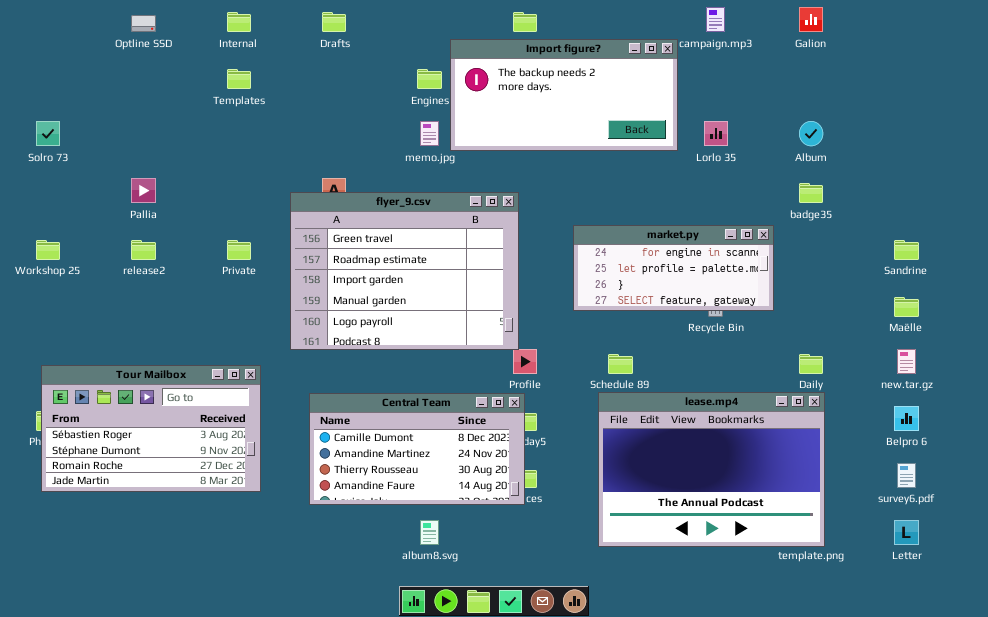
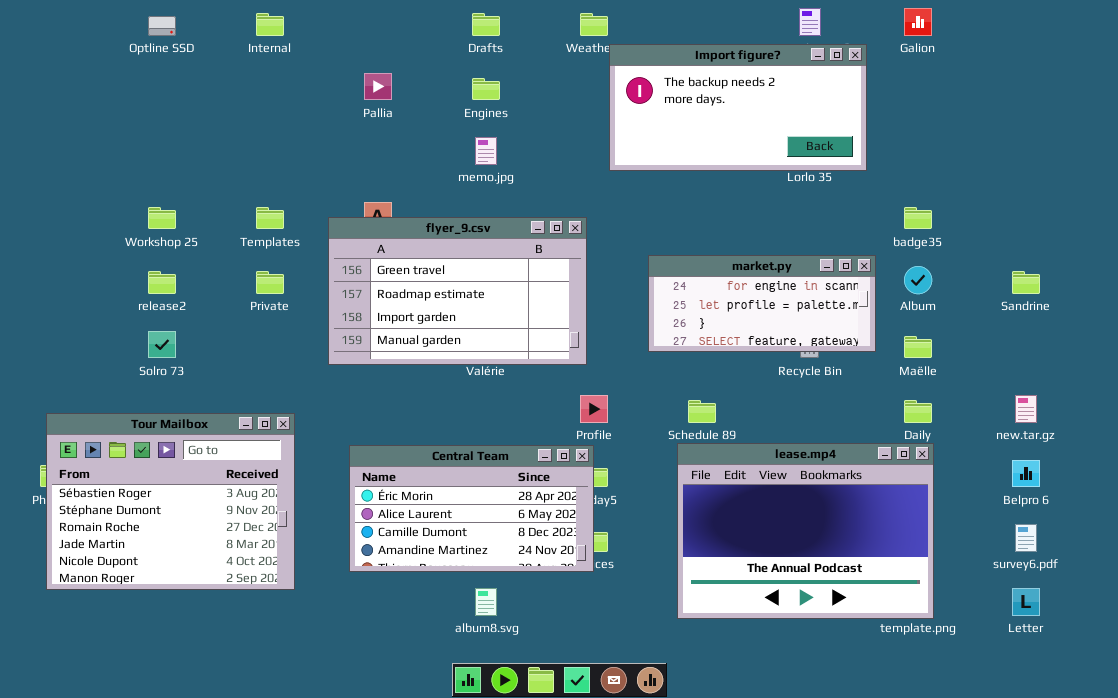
Drafts: [322,12,346,32] -> [472,13,500,36], moved
Import figure?: [450,39,678,151] -> [609,44,867,171], moved
Templates: [227,69,251,89] -> [256,207,284,229], moved
Solro 73: [36,121,60,146] -> [148,331,176,358], moved
Album: [799,121,823,146] -> [904,266,932,294], moved
Pallia: [131,178,156,203] -> [364,73,392,100], moved
flyer_9.csv: [290,192,519,350] -> [328,217,587,365], resized
Workshop 25: [36,240,60,260] -> [148,207,176,229], moved
Maëlle: [894,297,919,317] -> [904,336,932,358], moved
Tour Mailbox: [41,365,261,492] -> [46,413,295,590], resized
Central Team: [309,393,525,505] -> [349,445,594,572], scrolled up 2 rows

